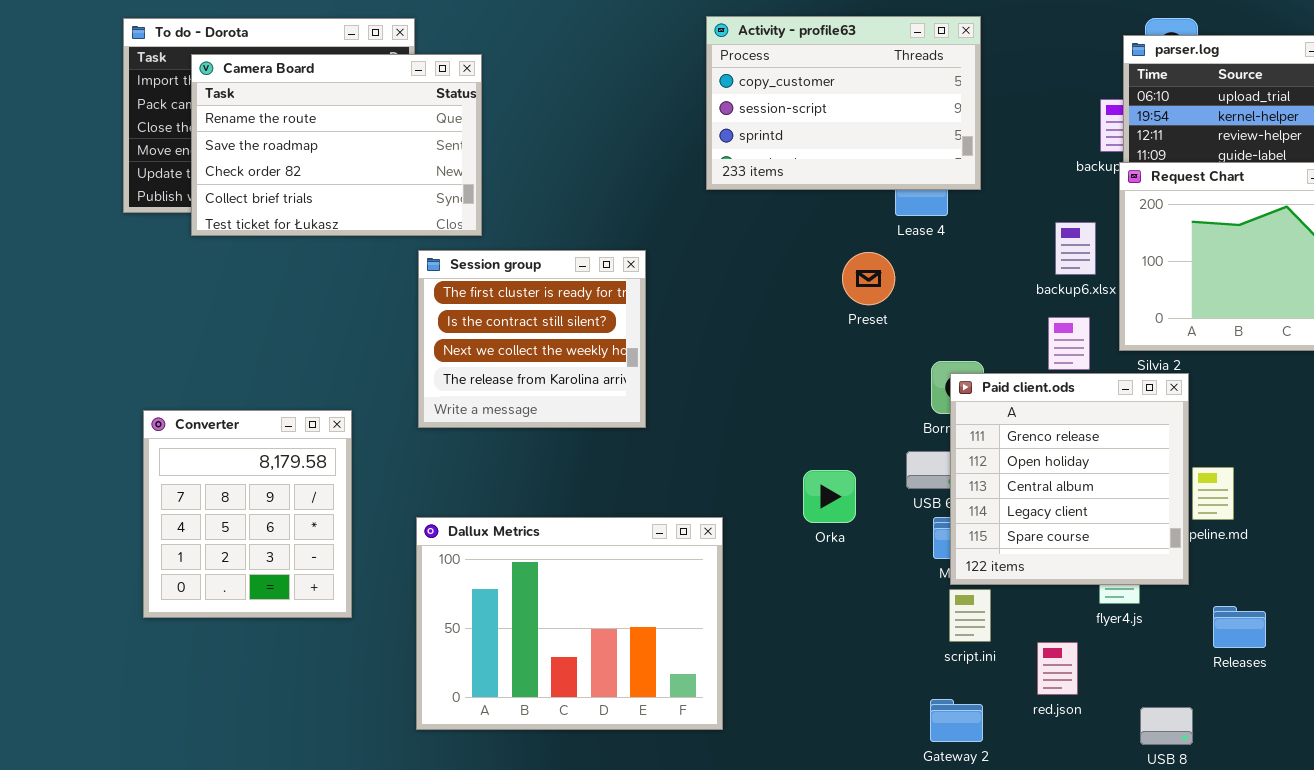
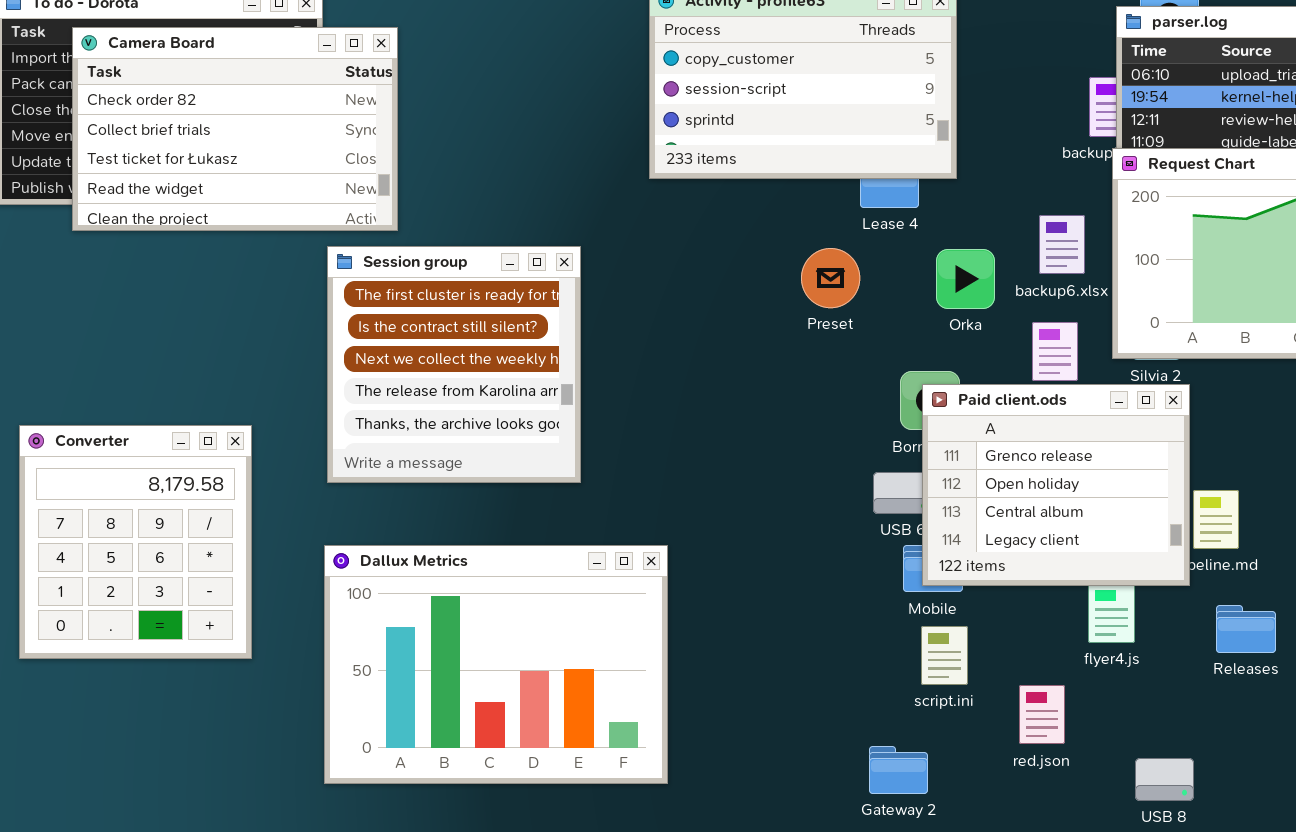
Camera Board: [191,54,482,236] -> [72,27,398,231], scrolled down 2 rows
Session group: [418,250,646,428] -> [327,246,581,483], resized
Paid client.ods: [950,373,1189,585] -> [922,384,1190,586], resized
Orka: [803,470,856,523] -> [936,249,995,309], moved
Releases: [1213,606,1266,648] -> [1216,605,1276,653], moved
Gateway 2: [930,699,983,742] -> [869,746,928,794], moved

